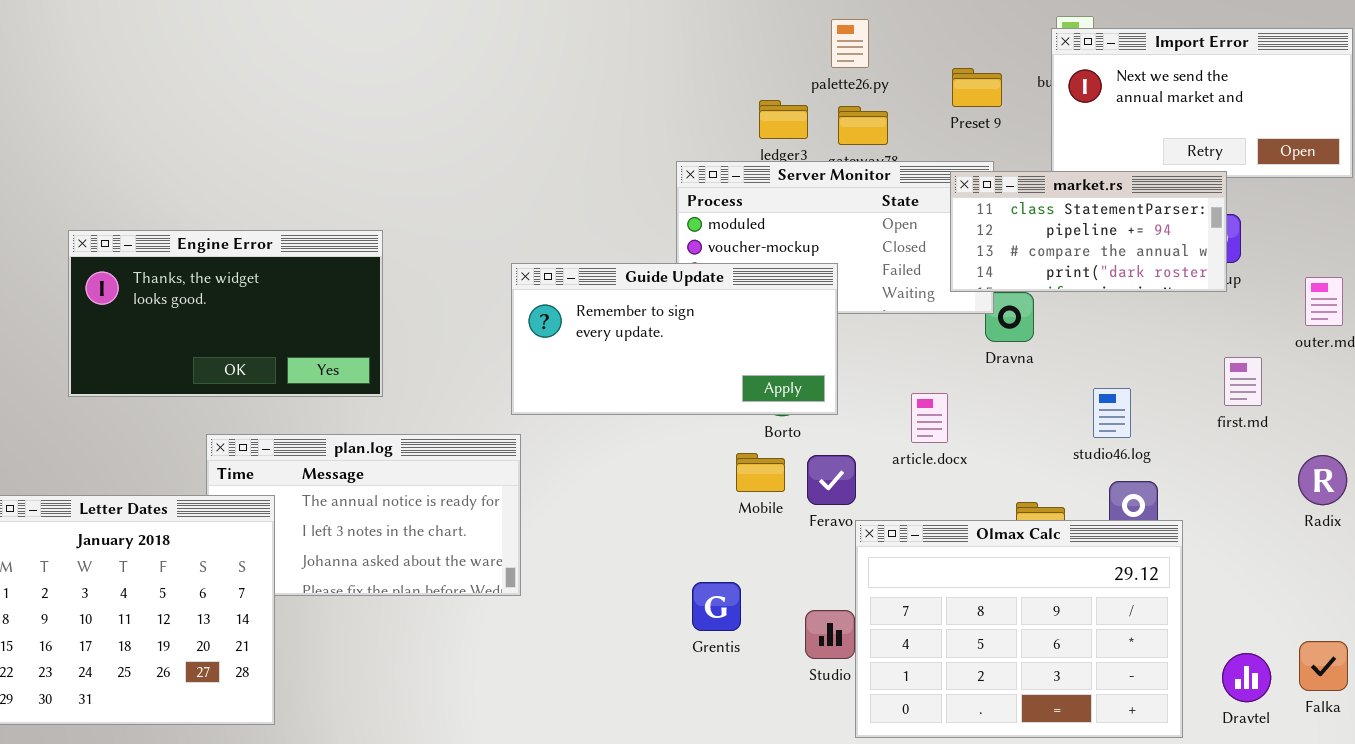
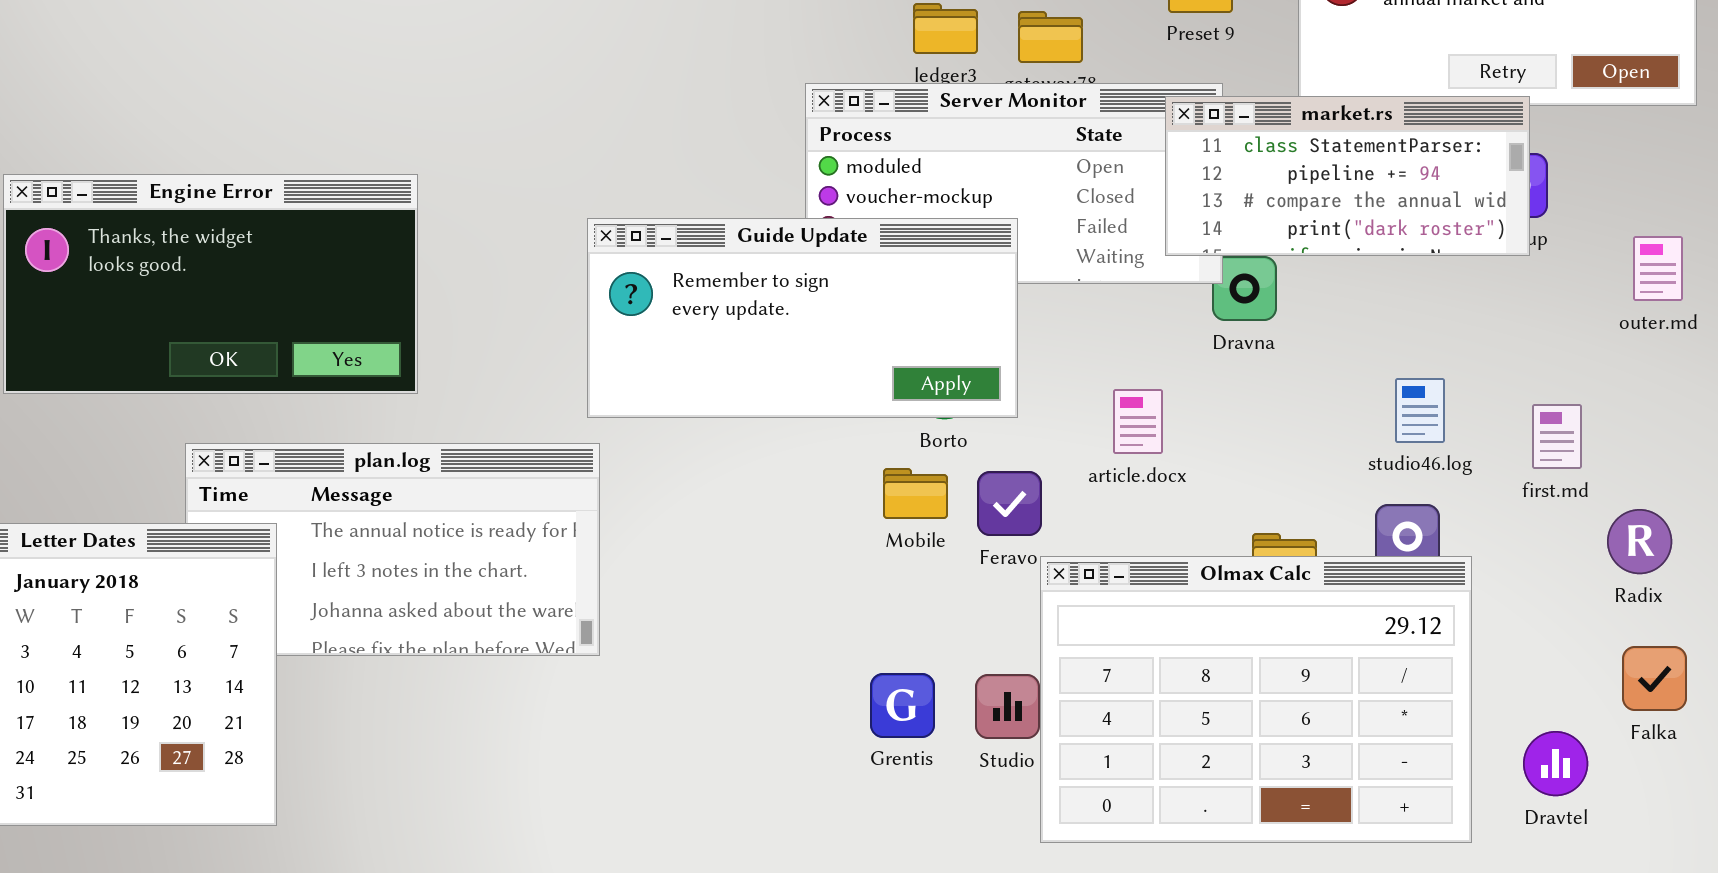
first.md: [1224,357,1262,406] -> [1532,404,1582,469], moved
studio46.log: [1093,388,1131,438] -> [1395,378,1445,443], moved
Radix: [1298,455,1347,505] -> [1607,509,1672,574], moved
Grentis: [692,582,741,631] -> [870,673,935,738], moved
Falka: [1299,641,1348,691] -> [1622,646,1687,711], moved

